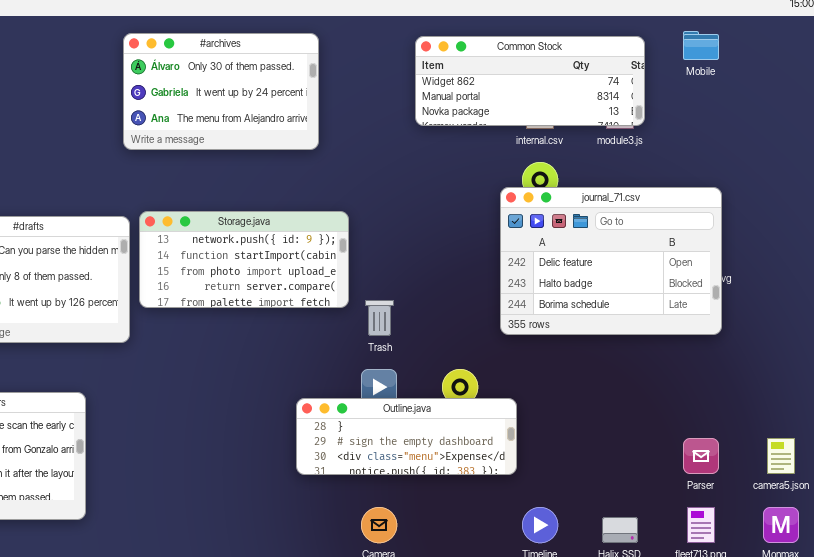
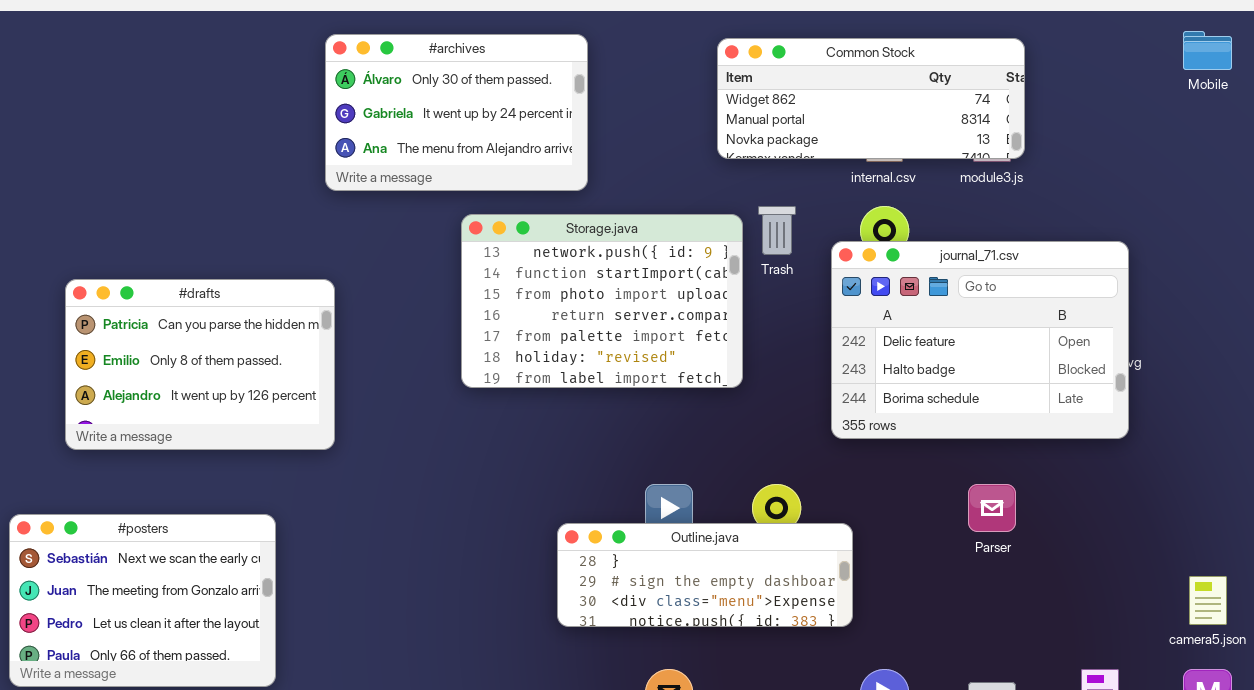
Mobile: [683,31,719,60] -> [1183,31,1232,70], moved
Storage.java: [139,211,349,308] -> [461,214,743,388], moved, resized
Trash: [365,300,394,336] -> [758,206,796,255], moved
Parser: [683,438,719,474] -> [968,484,1016,532], moved

